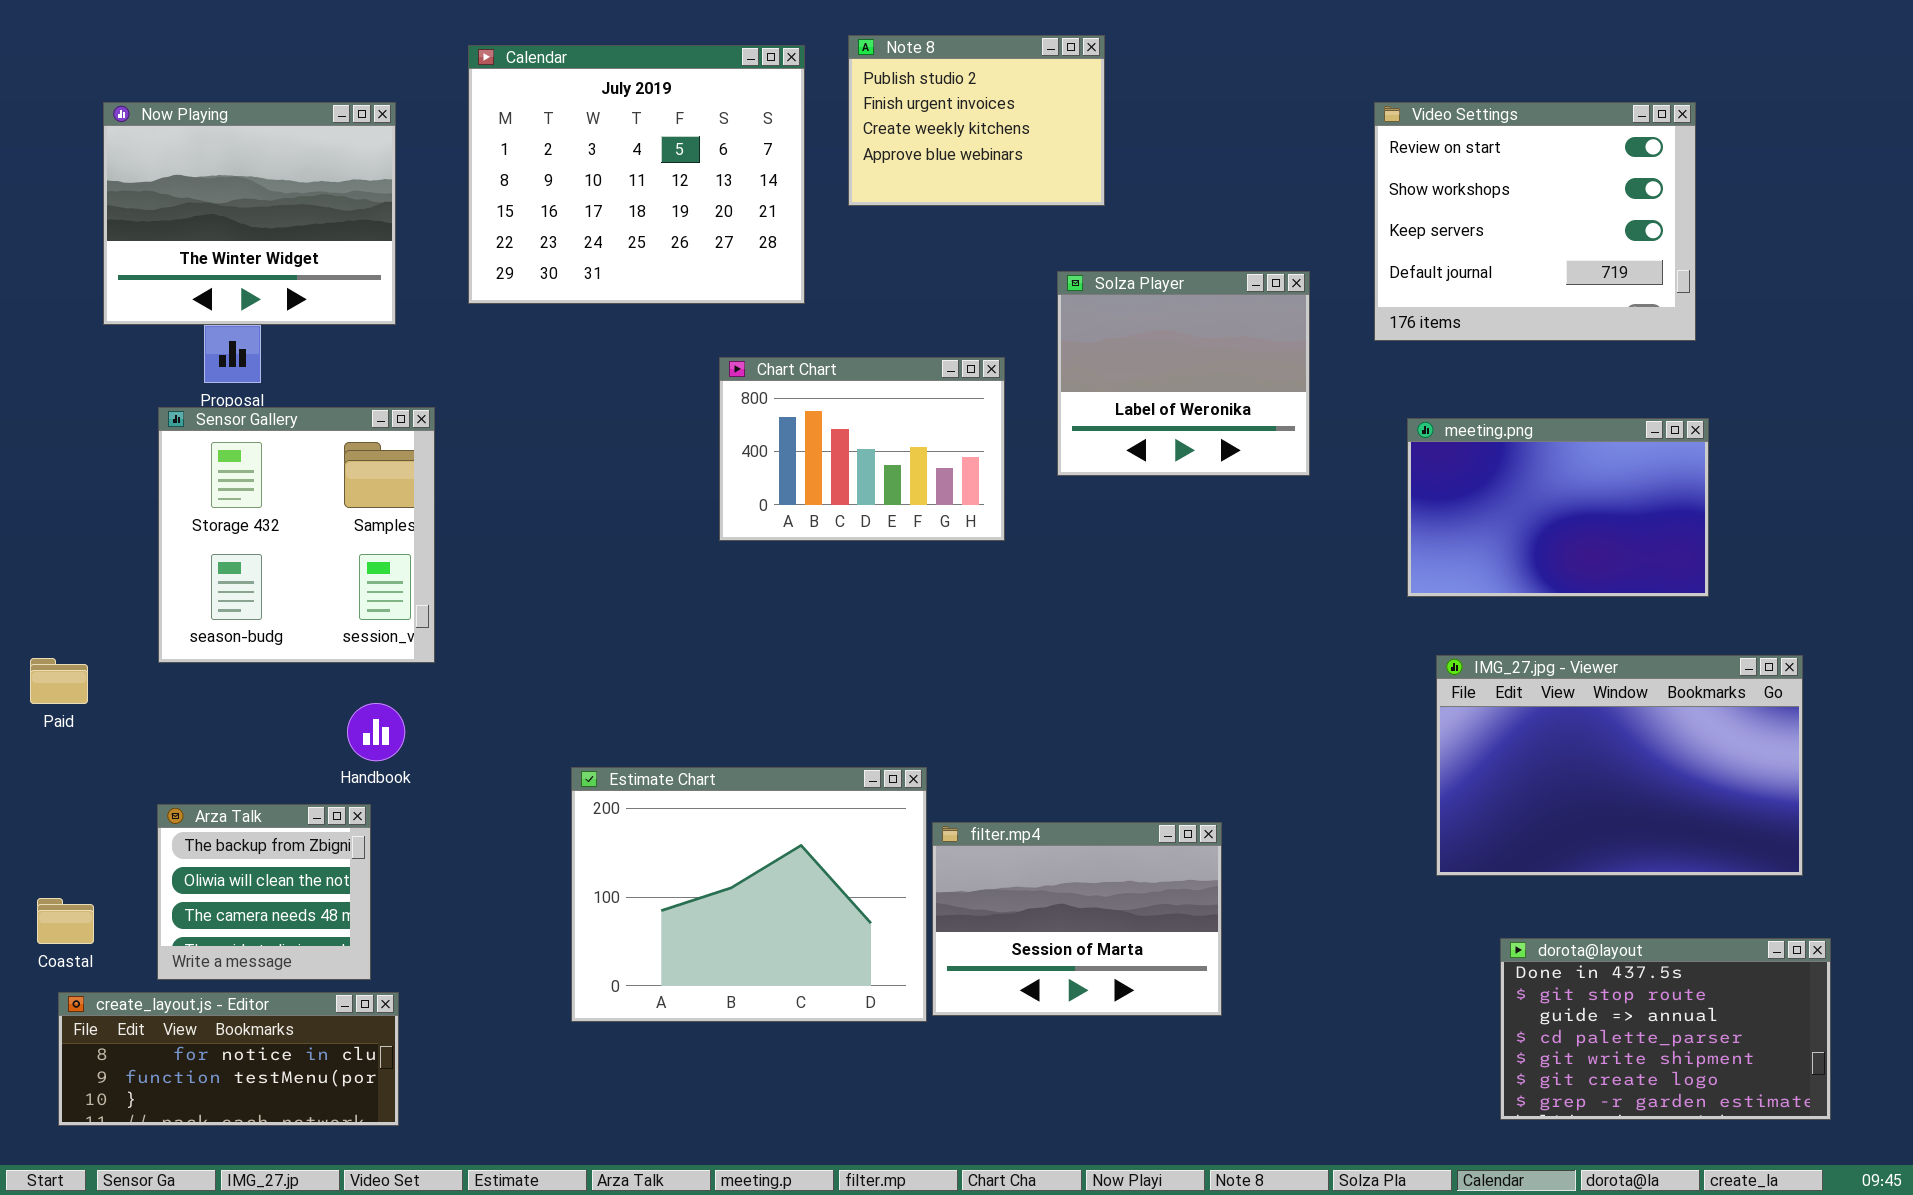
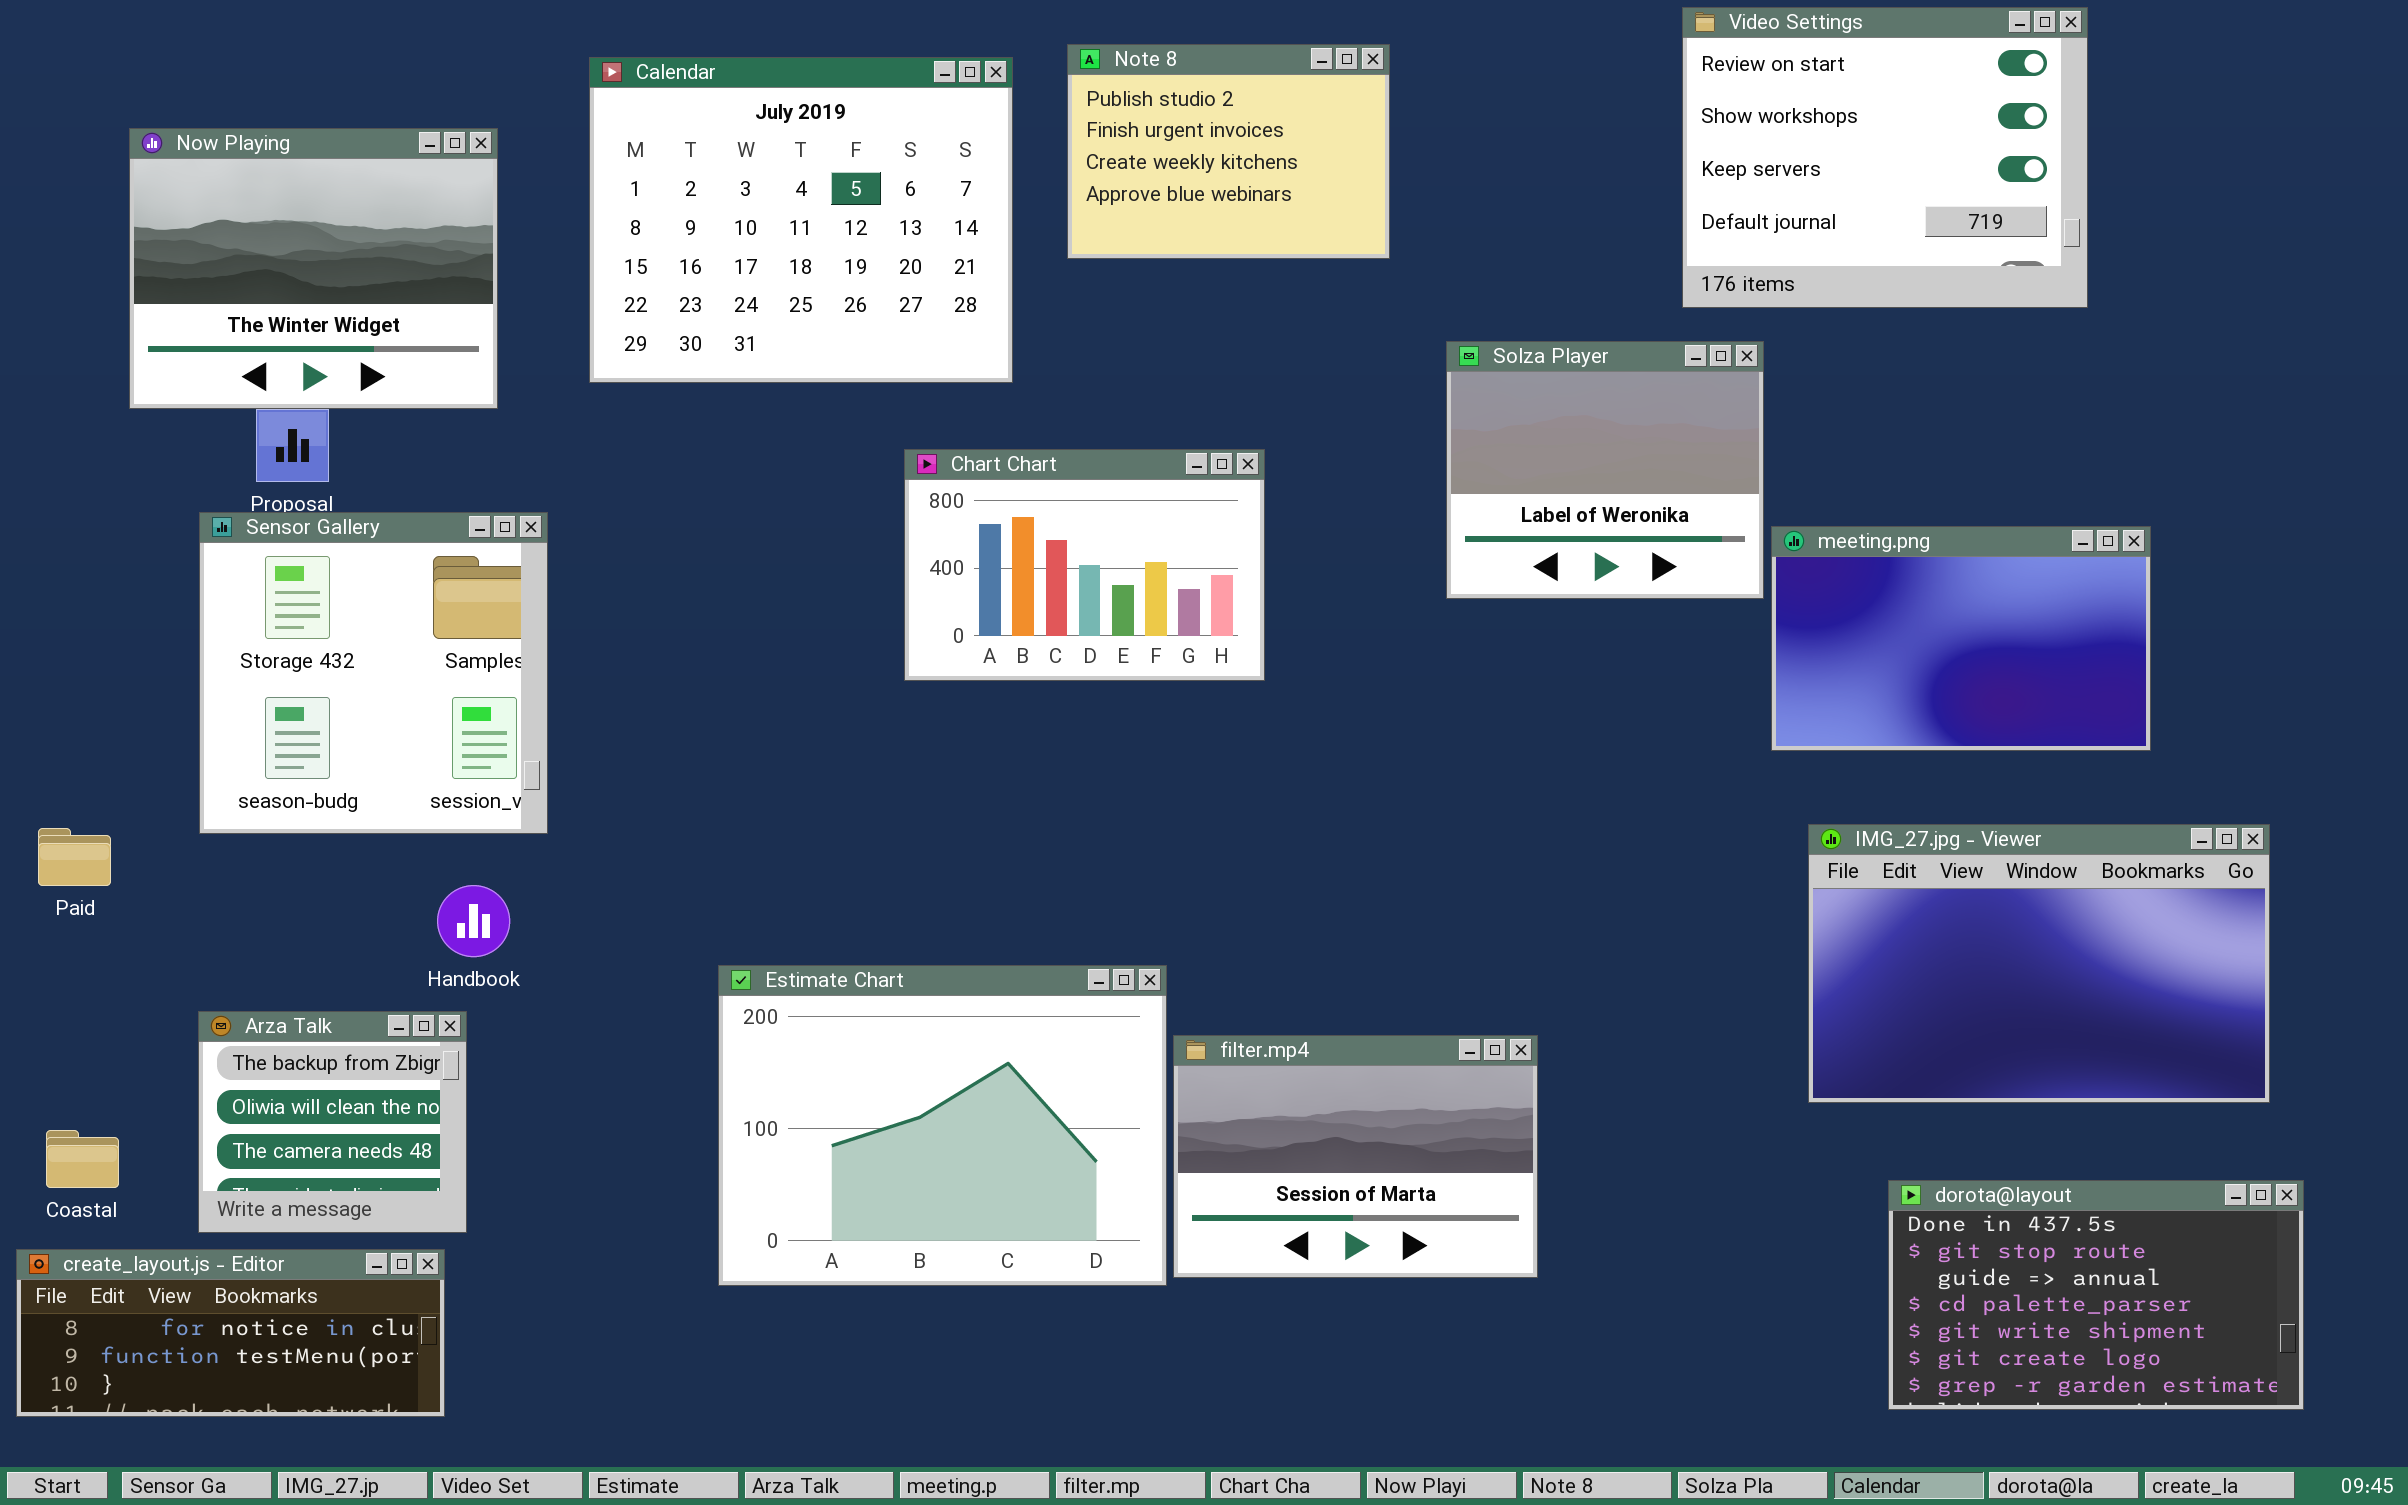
Video Settings: [1374,102,1696,341] -> [1682,7,2088,308], moved
Solza Player: [1057,271,1310,476] -> [1446,341,1764,599], moved
create_layout.js - Editor: [58,992,399,1126] -> [16,1249,445,1417], moved

